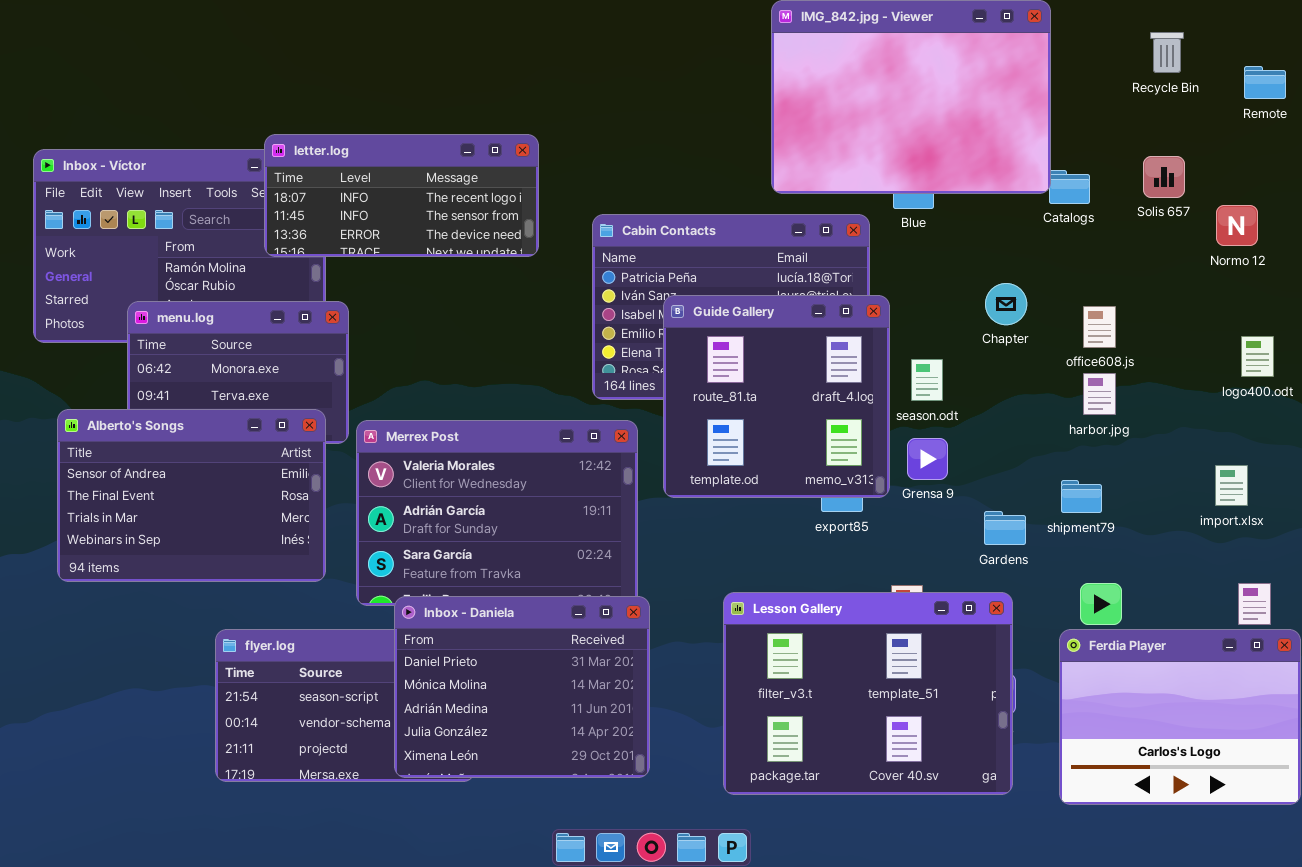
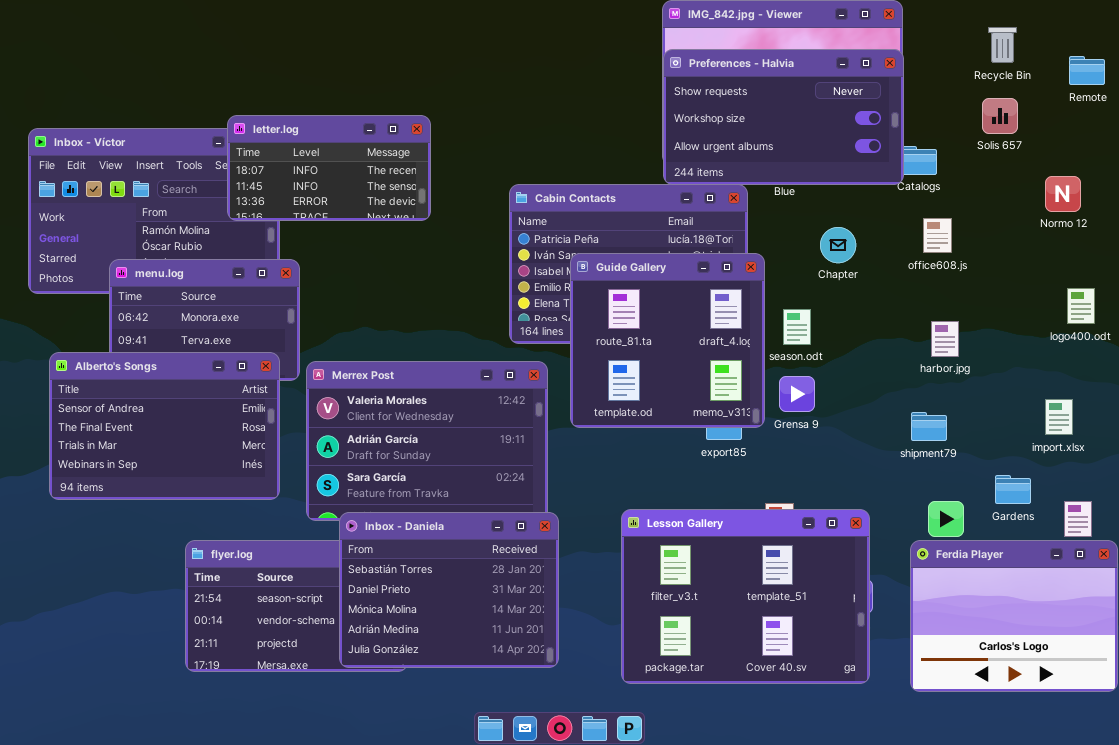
Preferences - Halvia: none -> [663,49,904,185], opened
letter.log: [264,134,539,257] -> [227,115,431,221], resized
Solis 657: [1143,156,1185,198] -> [982,98,1018,134], moved
Chapter: [985,283,1027,325] -> [820,227,856,263], moved
office608.js: [1083,306,1116,348] -> [923,218,952,253], moved
Gardens: [984,511,1026,545] -> [995,475,1031,504], moved
Inbox - Daniela: [394,596,650,778] -> [339,512,559,668], scrolled up 1 row

